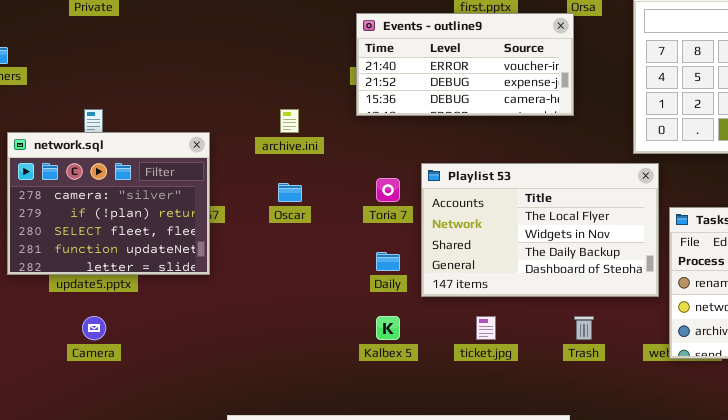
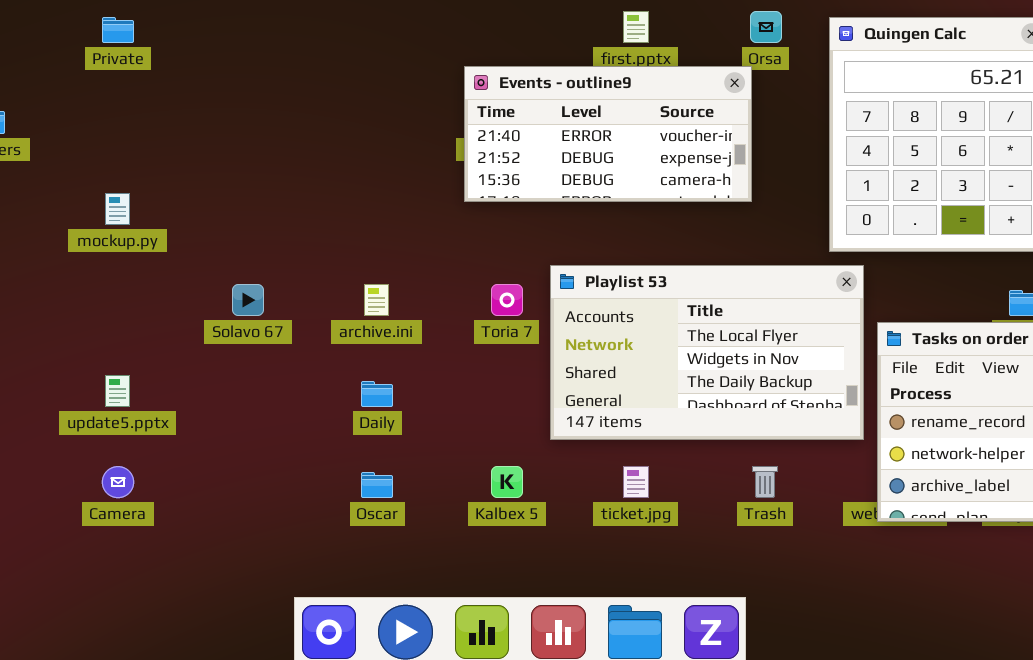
archive.ini: [280,109,299,133] -> [364,284,389,316], moved
network.sql: [7,132,210,275] -> none, closed
Oscar: [278,183,302,202] -> [361,472,393,498], moved
Daily: [376,252,400,271] -> [361,381,393,407], moved

